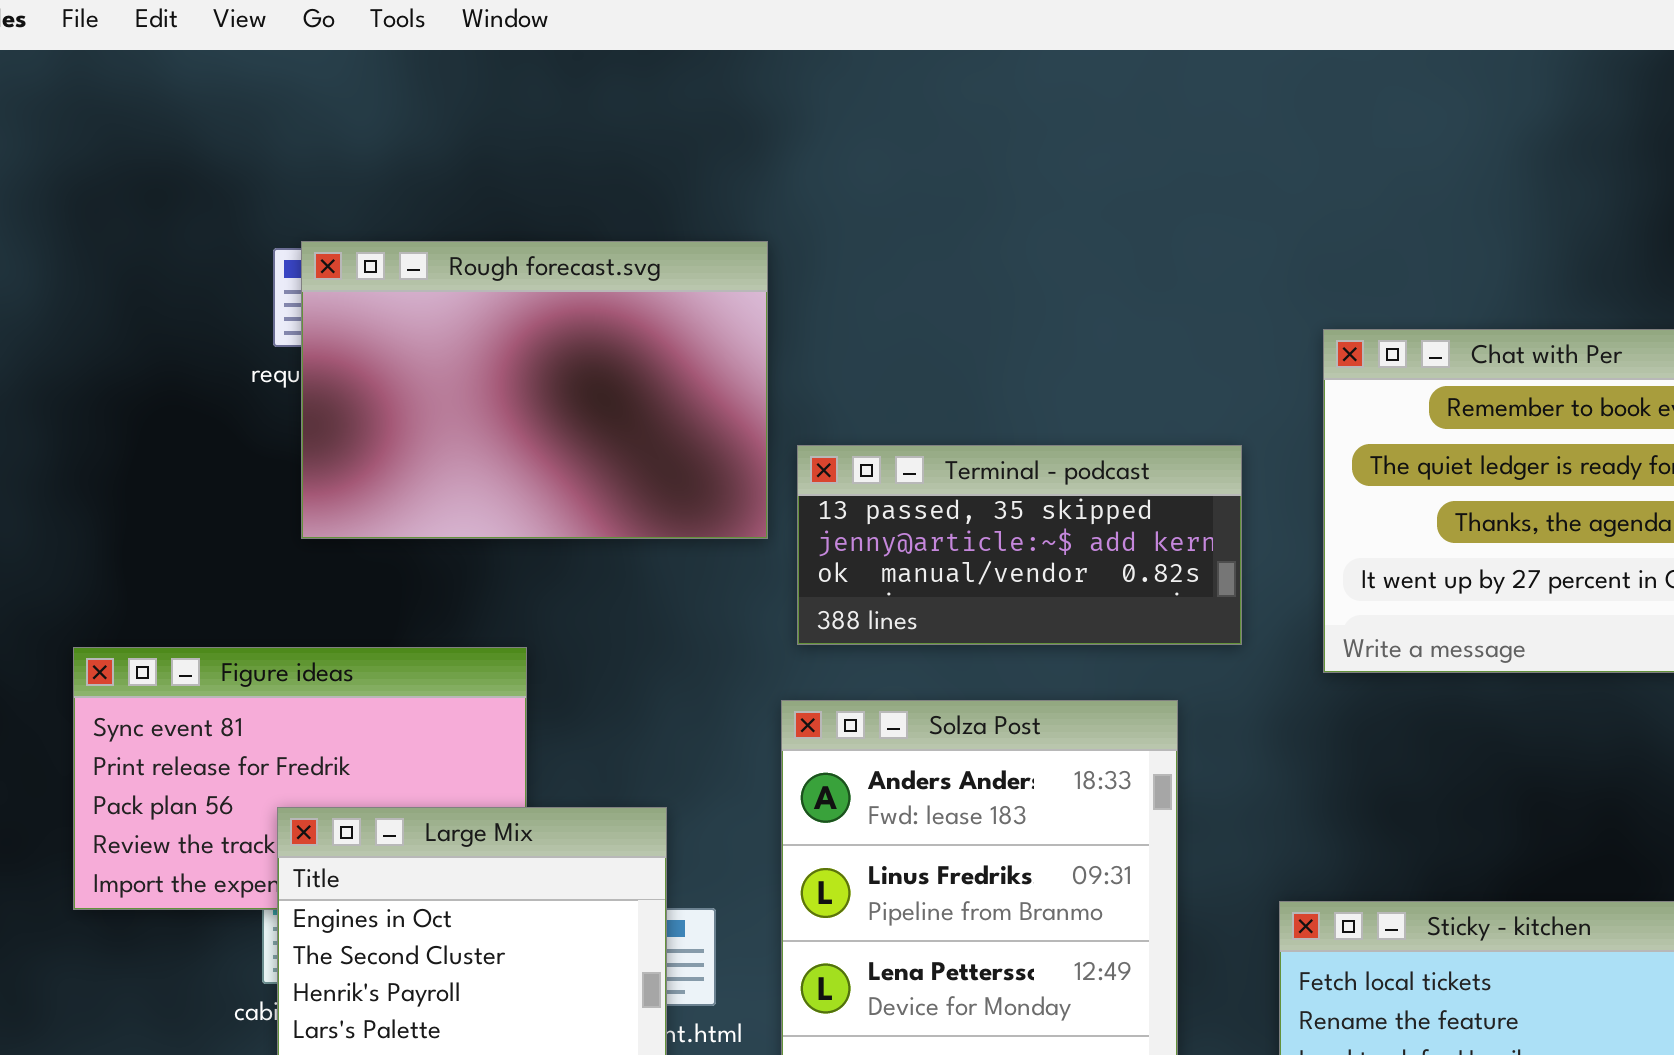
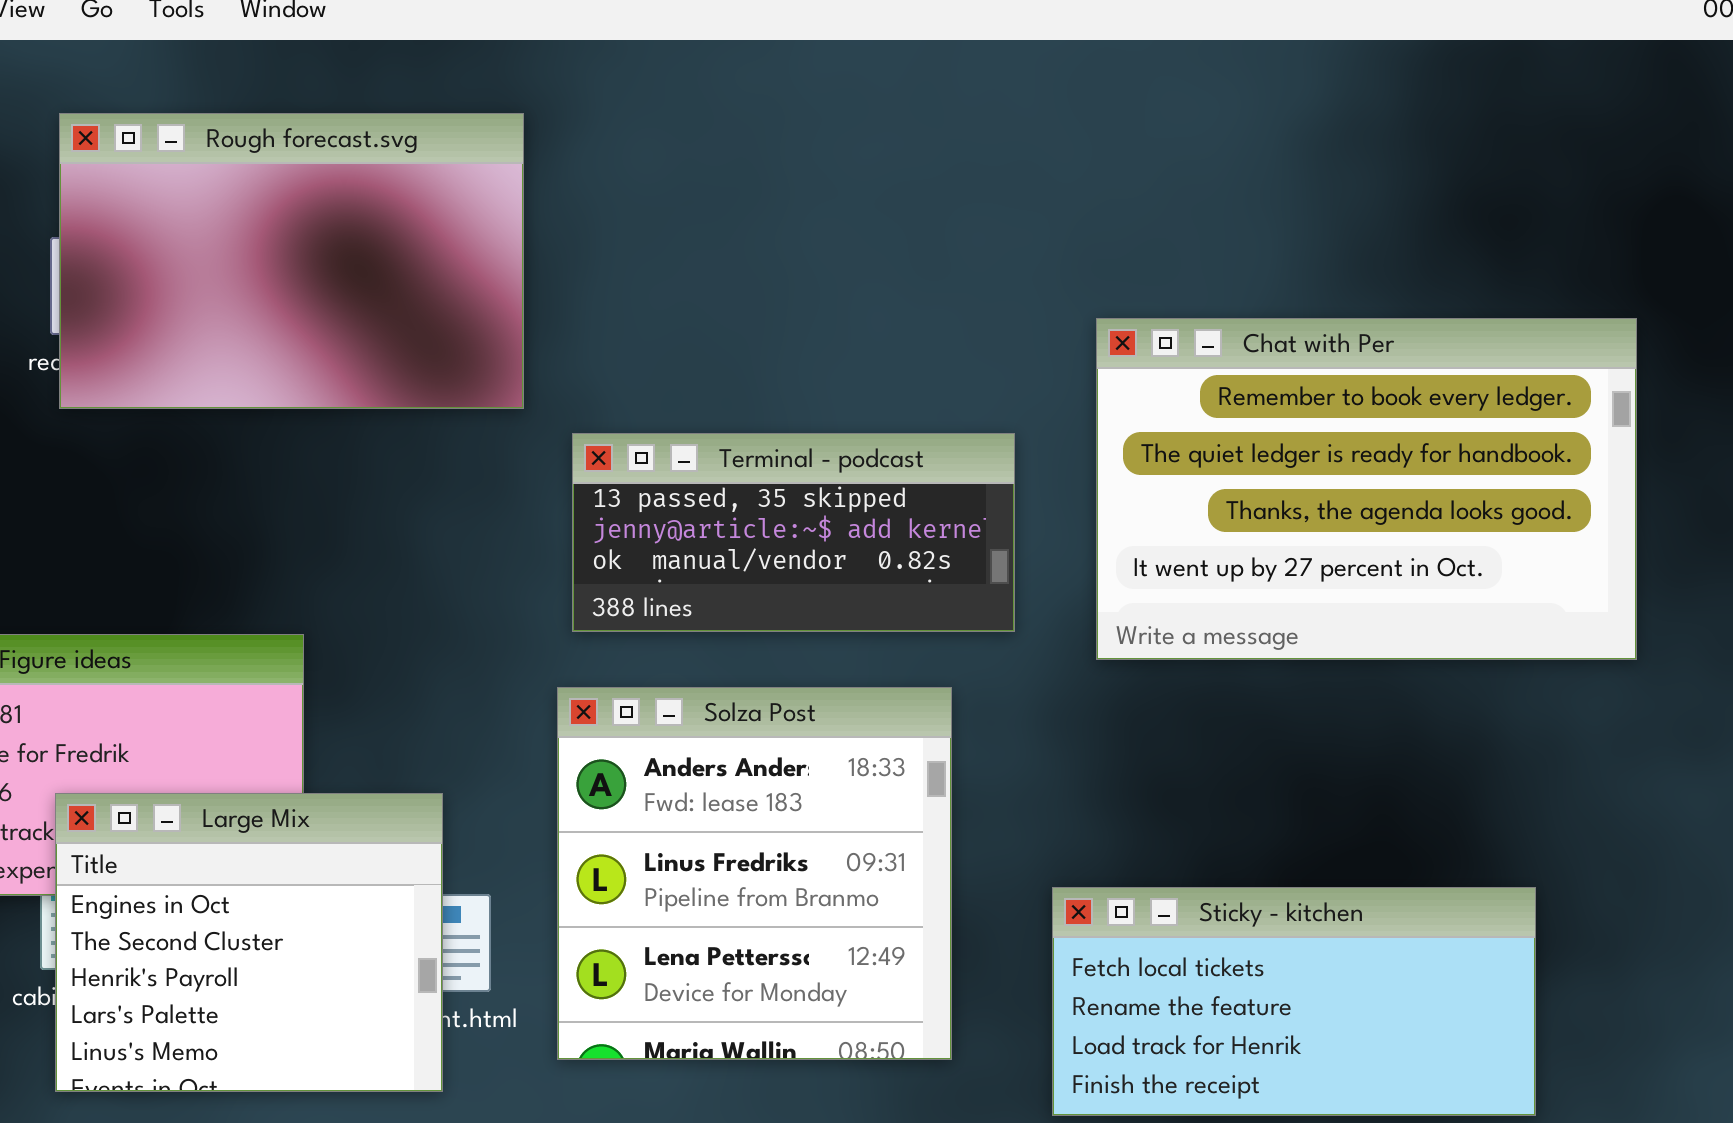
Rough forecast.svg: [301,241,768,539] -> [59,113,524,409], moved

